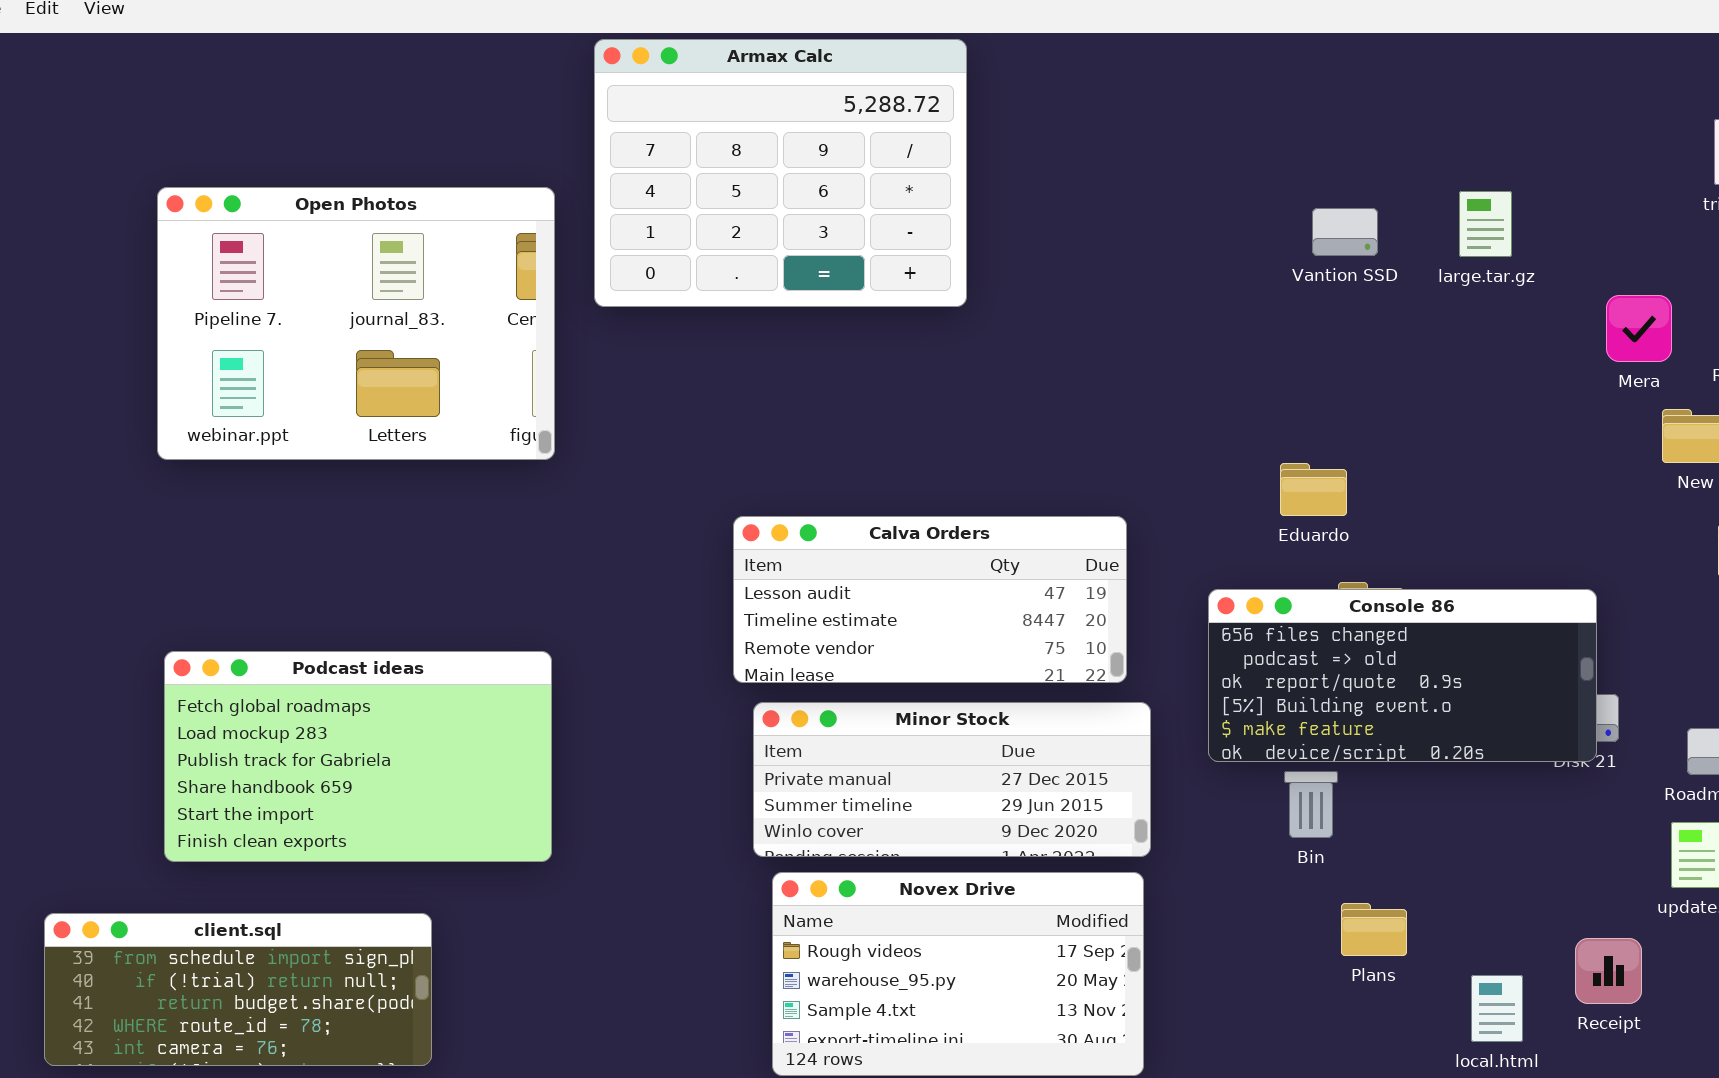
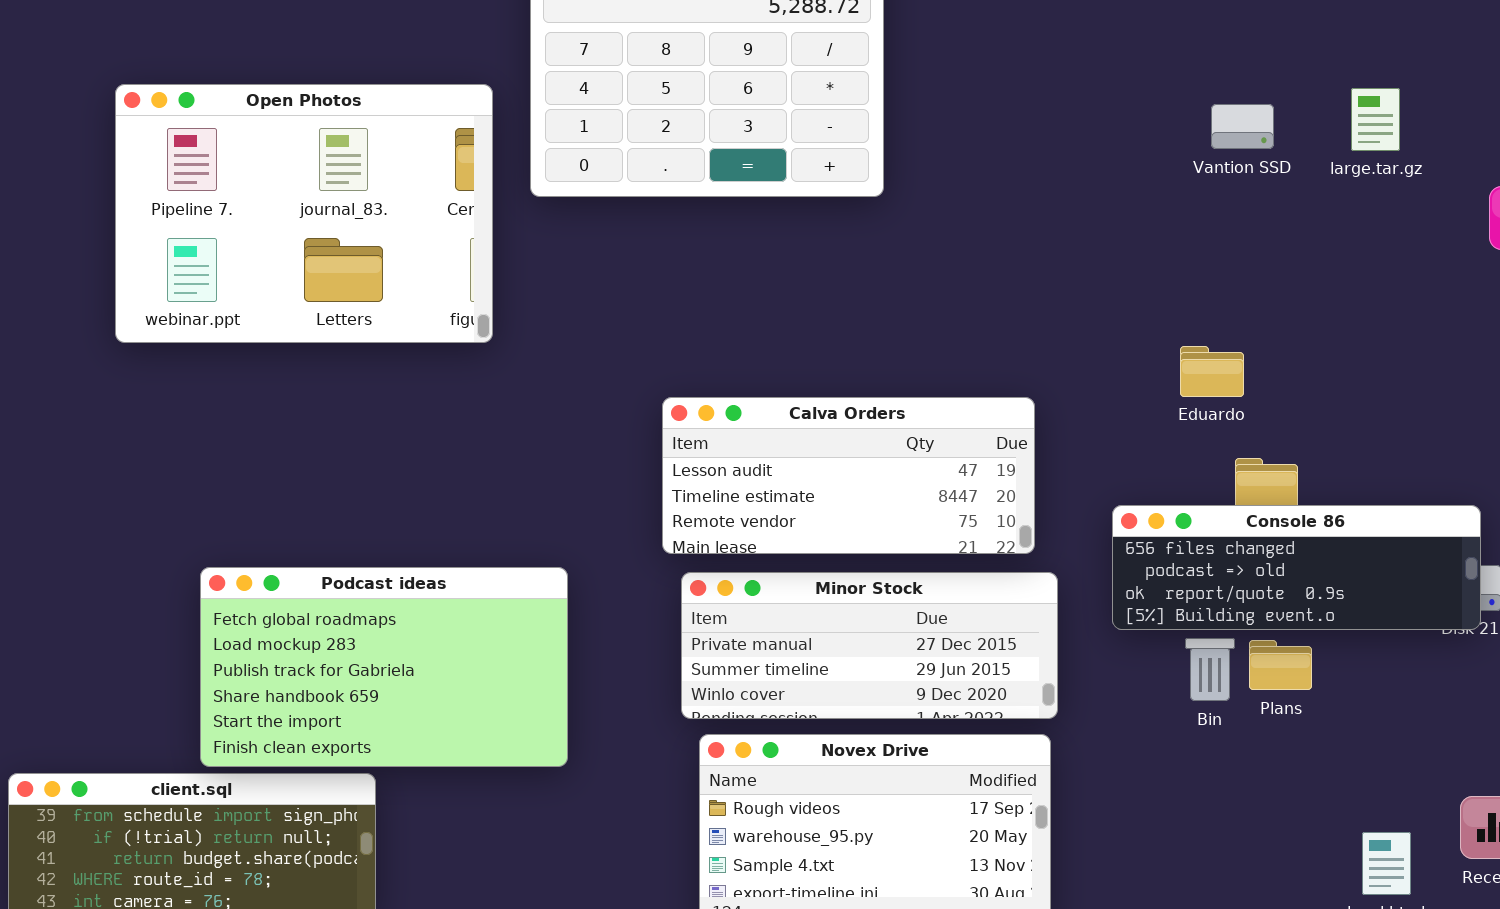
Console 86: [1208,589,1597,762] -> [1112,505,1481,630], resized
Podcast ideas: [164,651,552,862] -> [200,567,568,767], moved
Plans: [1341,903,1407,956] -> [1249,640,1312,690], moved

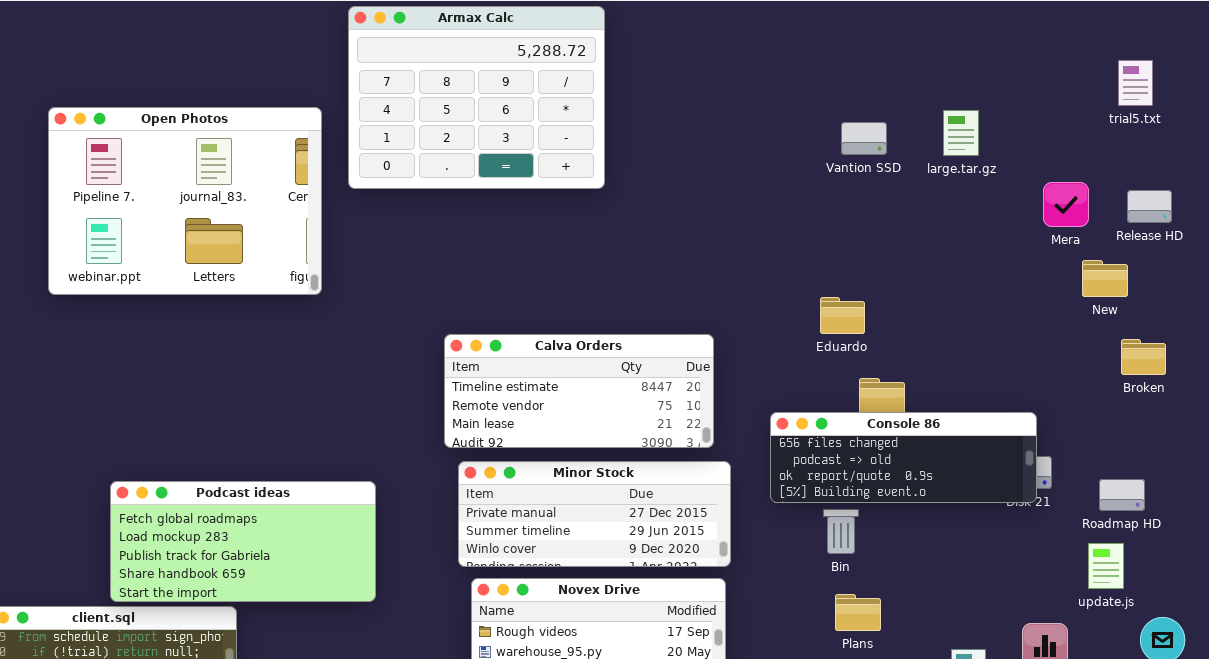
Calva Orders: [662,397,1035,554] -> [444,334,714,448], scrolled down 1 row
Podcast ideas: [200,567,568,767] -> [110,481,376,602], resized
Plans: [1249,640,1312,690] -> [835,594,881,631], moved

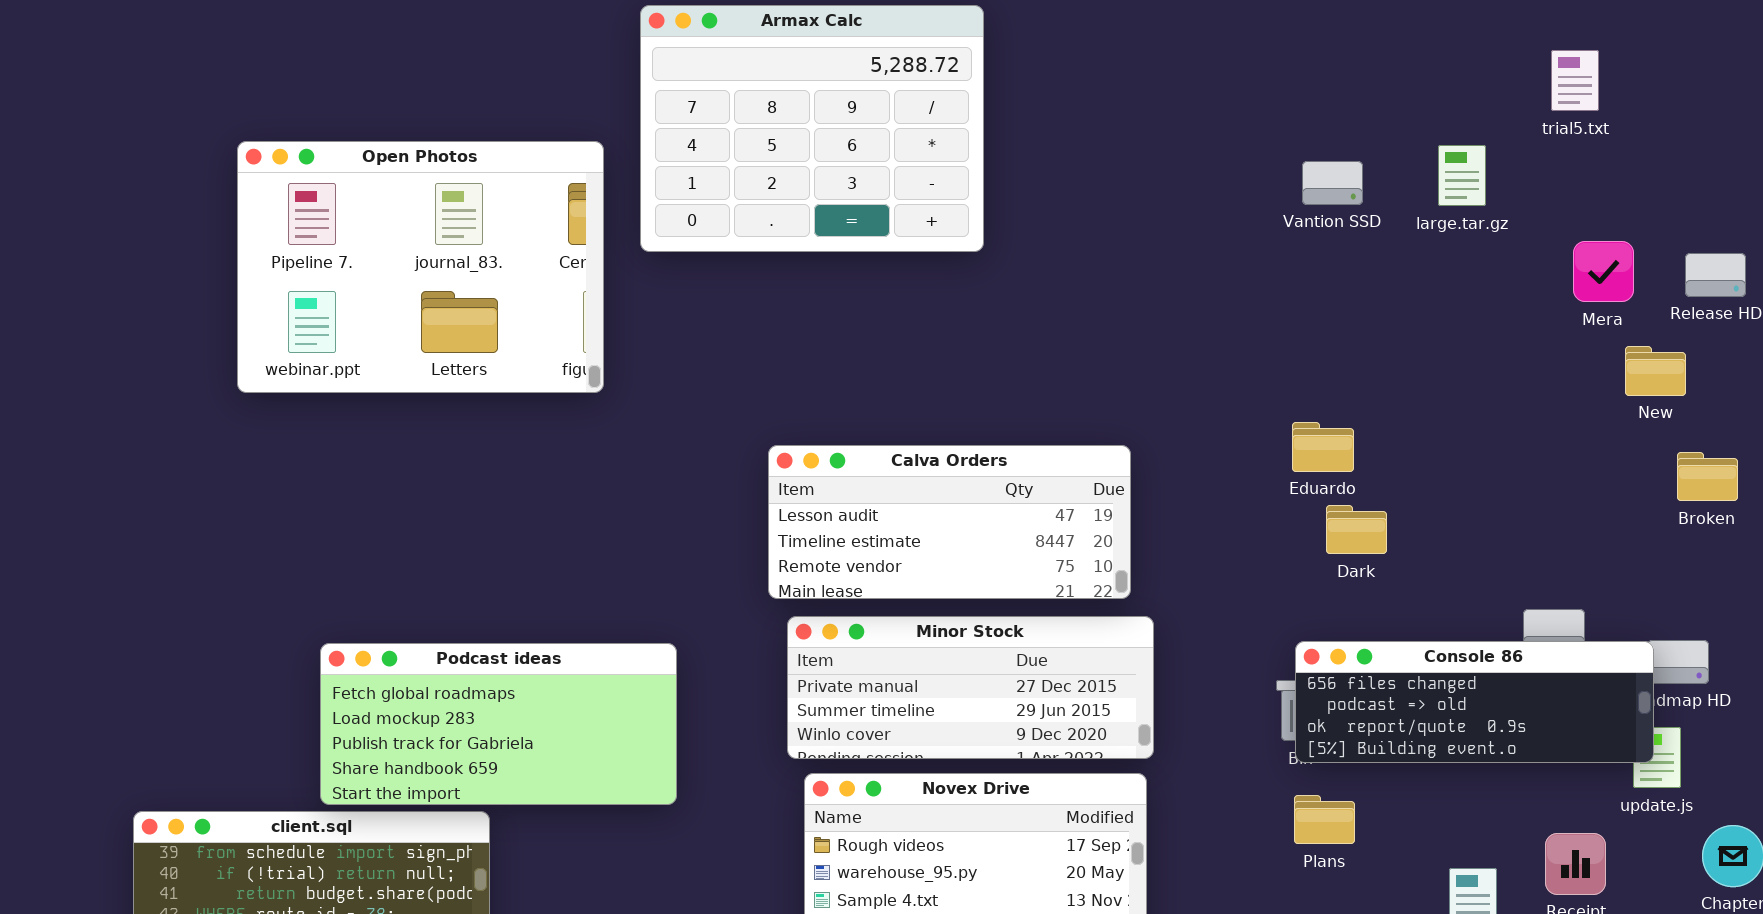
trial5.txt: [1118,60,1153,106] -> [1551,50,1599,111], moved
Eduardo: [820,297,865,334] -> [1292,422,1354,472], moved
Calva Orders: [444,334,714,448] -> [768,445,1131,599], scrolled up 1 row
Console 86: [770,412,1037,503] -> [1295,641,1654,763], moved

